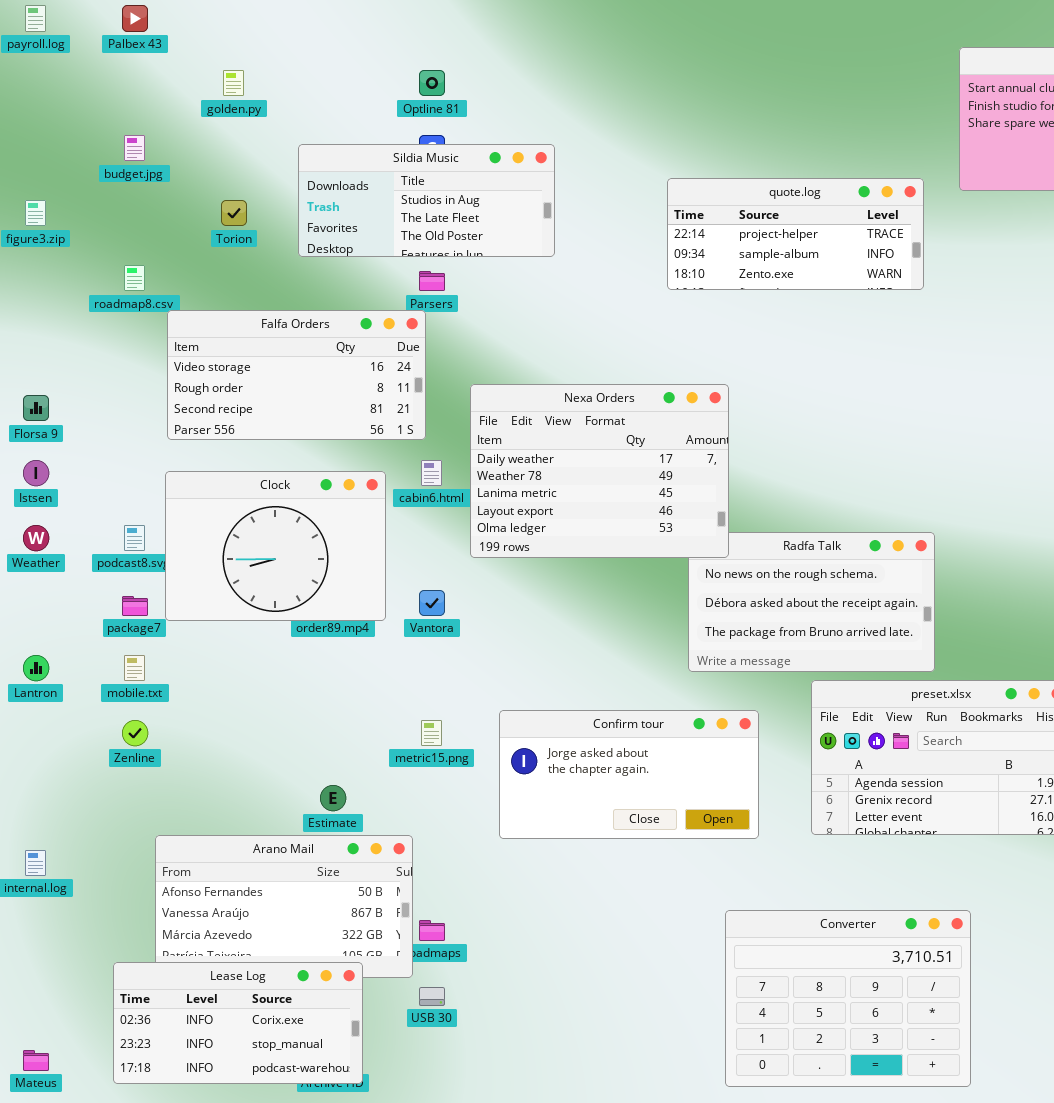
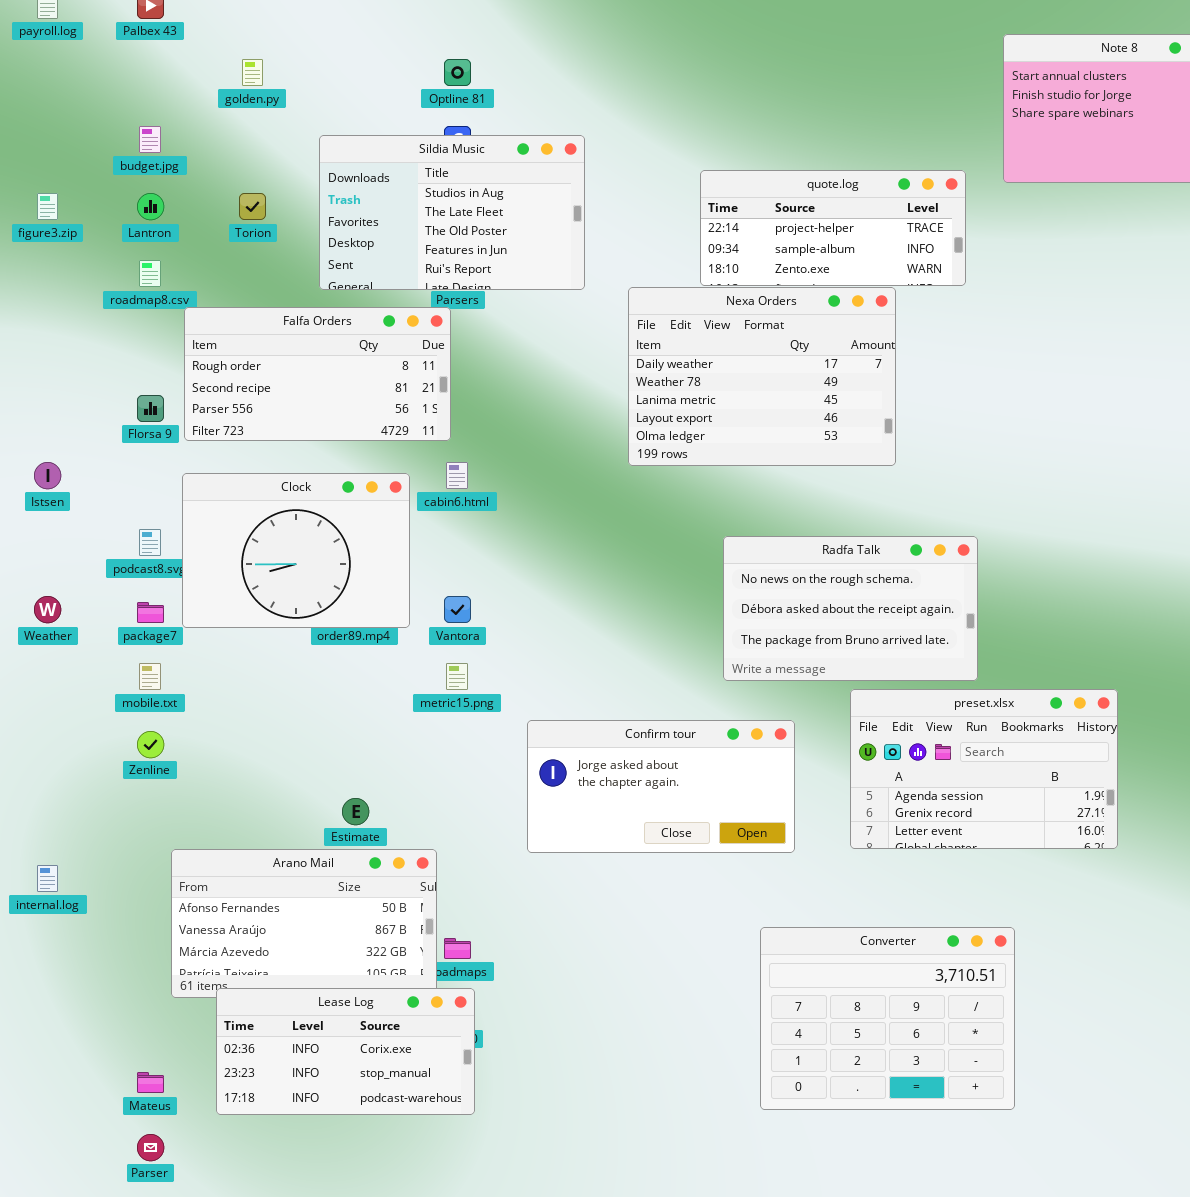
Sildia Music: [298,144,555,257] -> [319,135,585,290], resized
Falfa Orders: [167,310,426,440] -> [184,307,451,441], scrolled down 1 row
Nexa Orders: [470,384,729,558] -> [628,287,896,466], moved
Florsa 9: [23,395,49,421] -> [137,395,164,422], moved
Weather: [23,525,49,551] -> [34,596,61,623], moved
Lantron: [23,655,49,681] -> [137,193,164,220], moved
metric15.png: [421,720,442,746] -> [446,663,468,690], moved
Lease Log: [113,962,363,1084] -> [216,988,475,1115], moved
Mateus: [23,1050,49,1071] -> [137,1072,164,1093], moved

